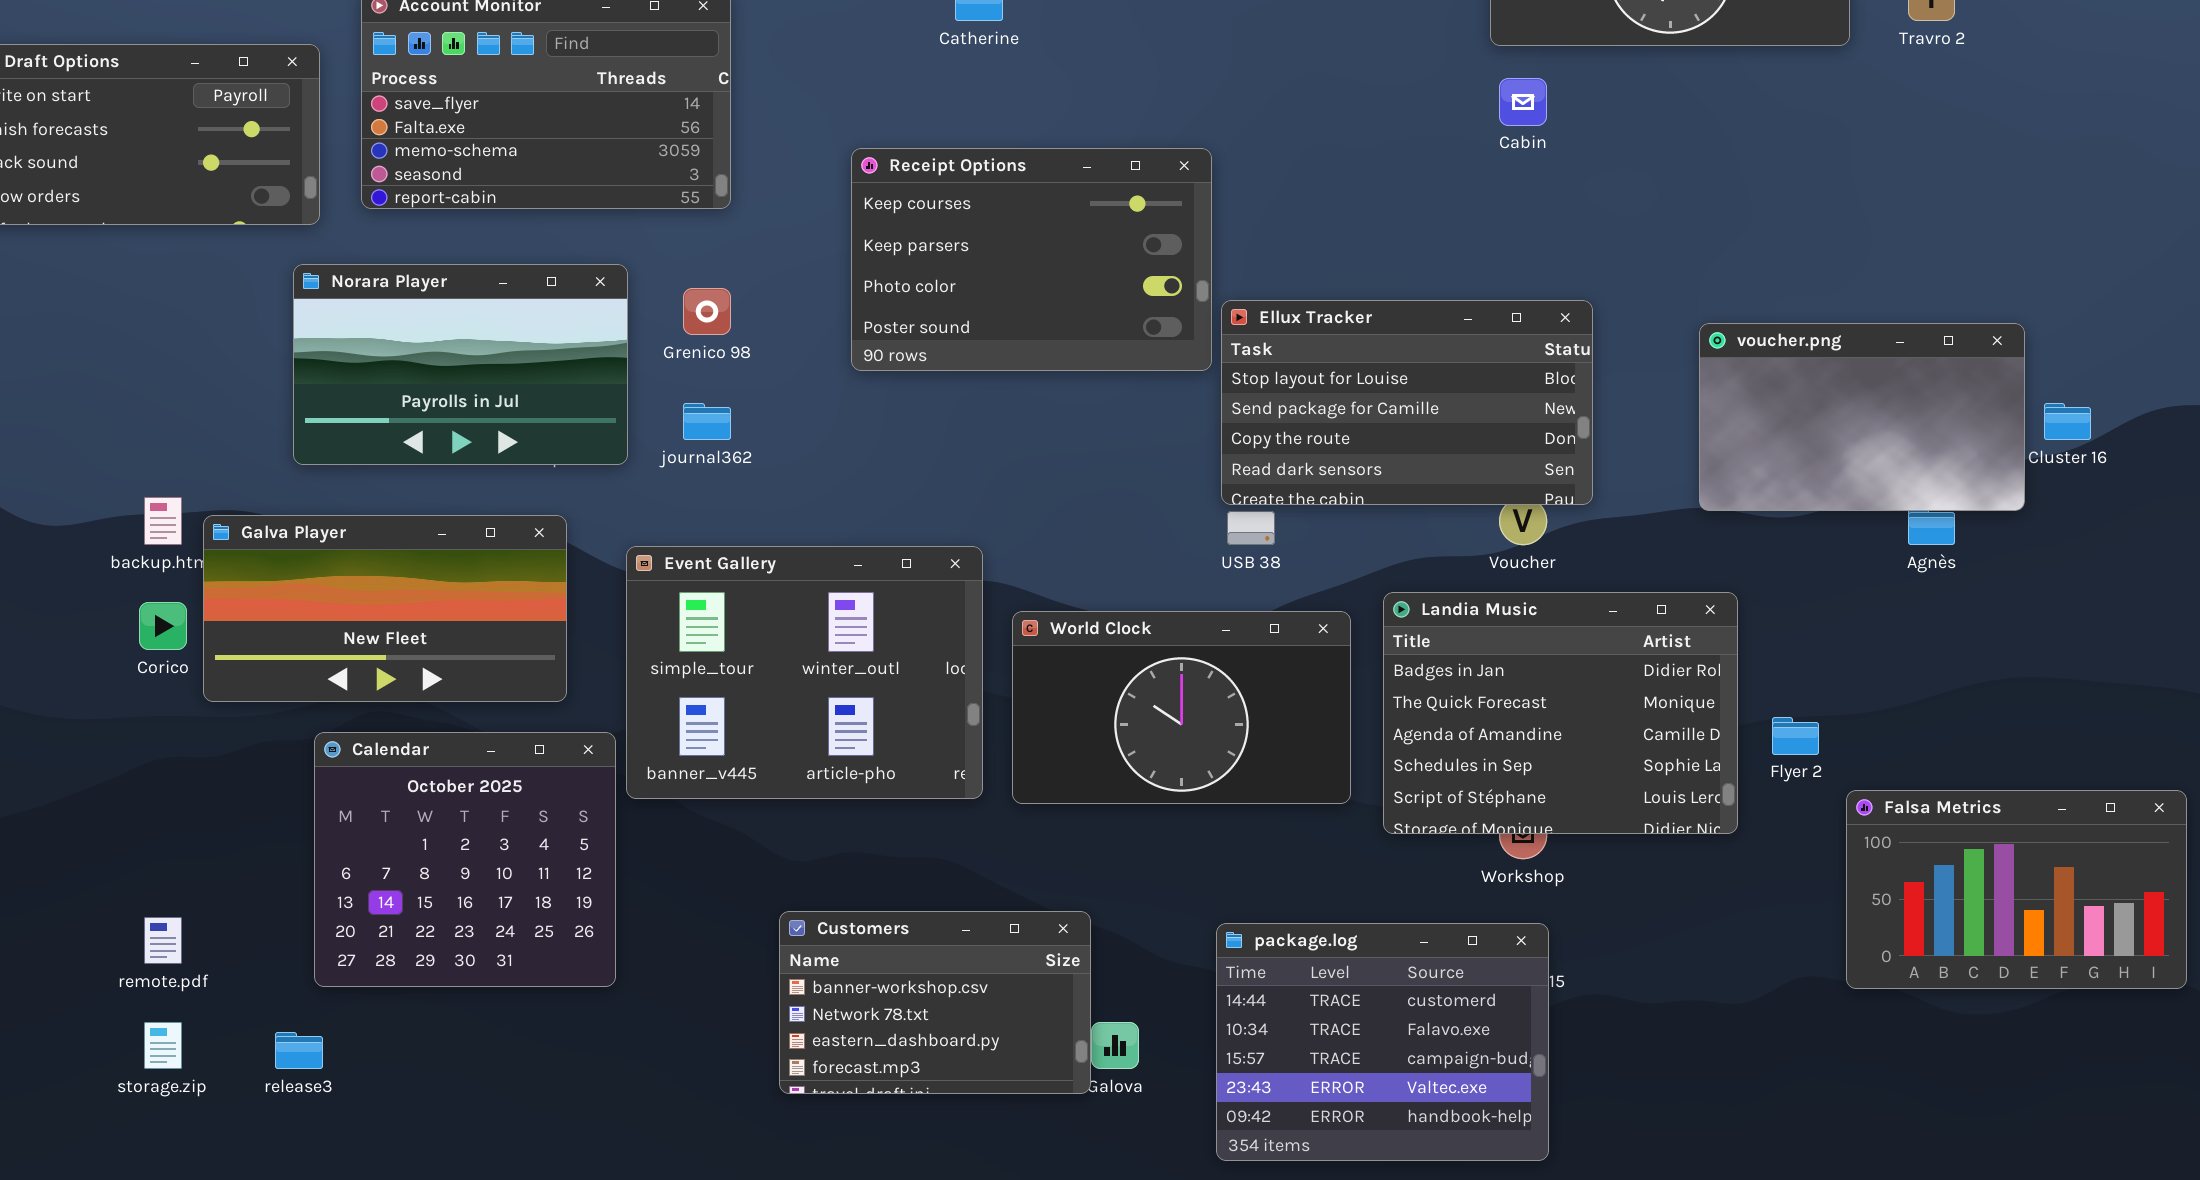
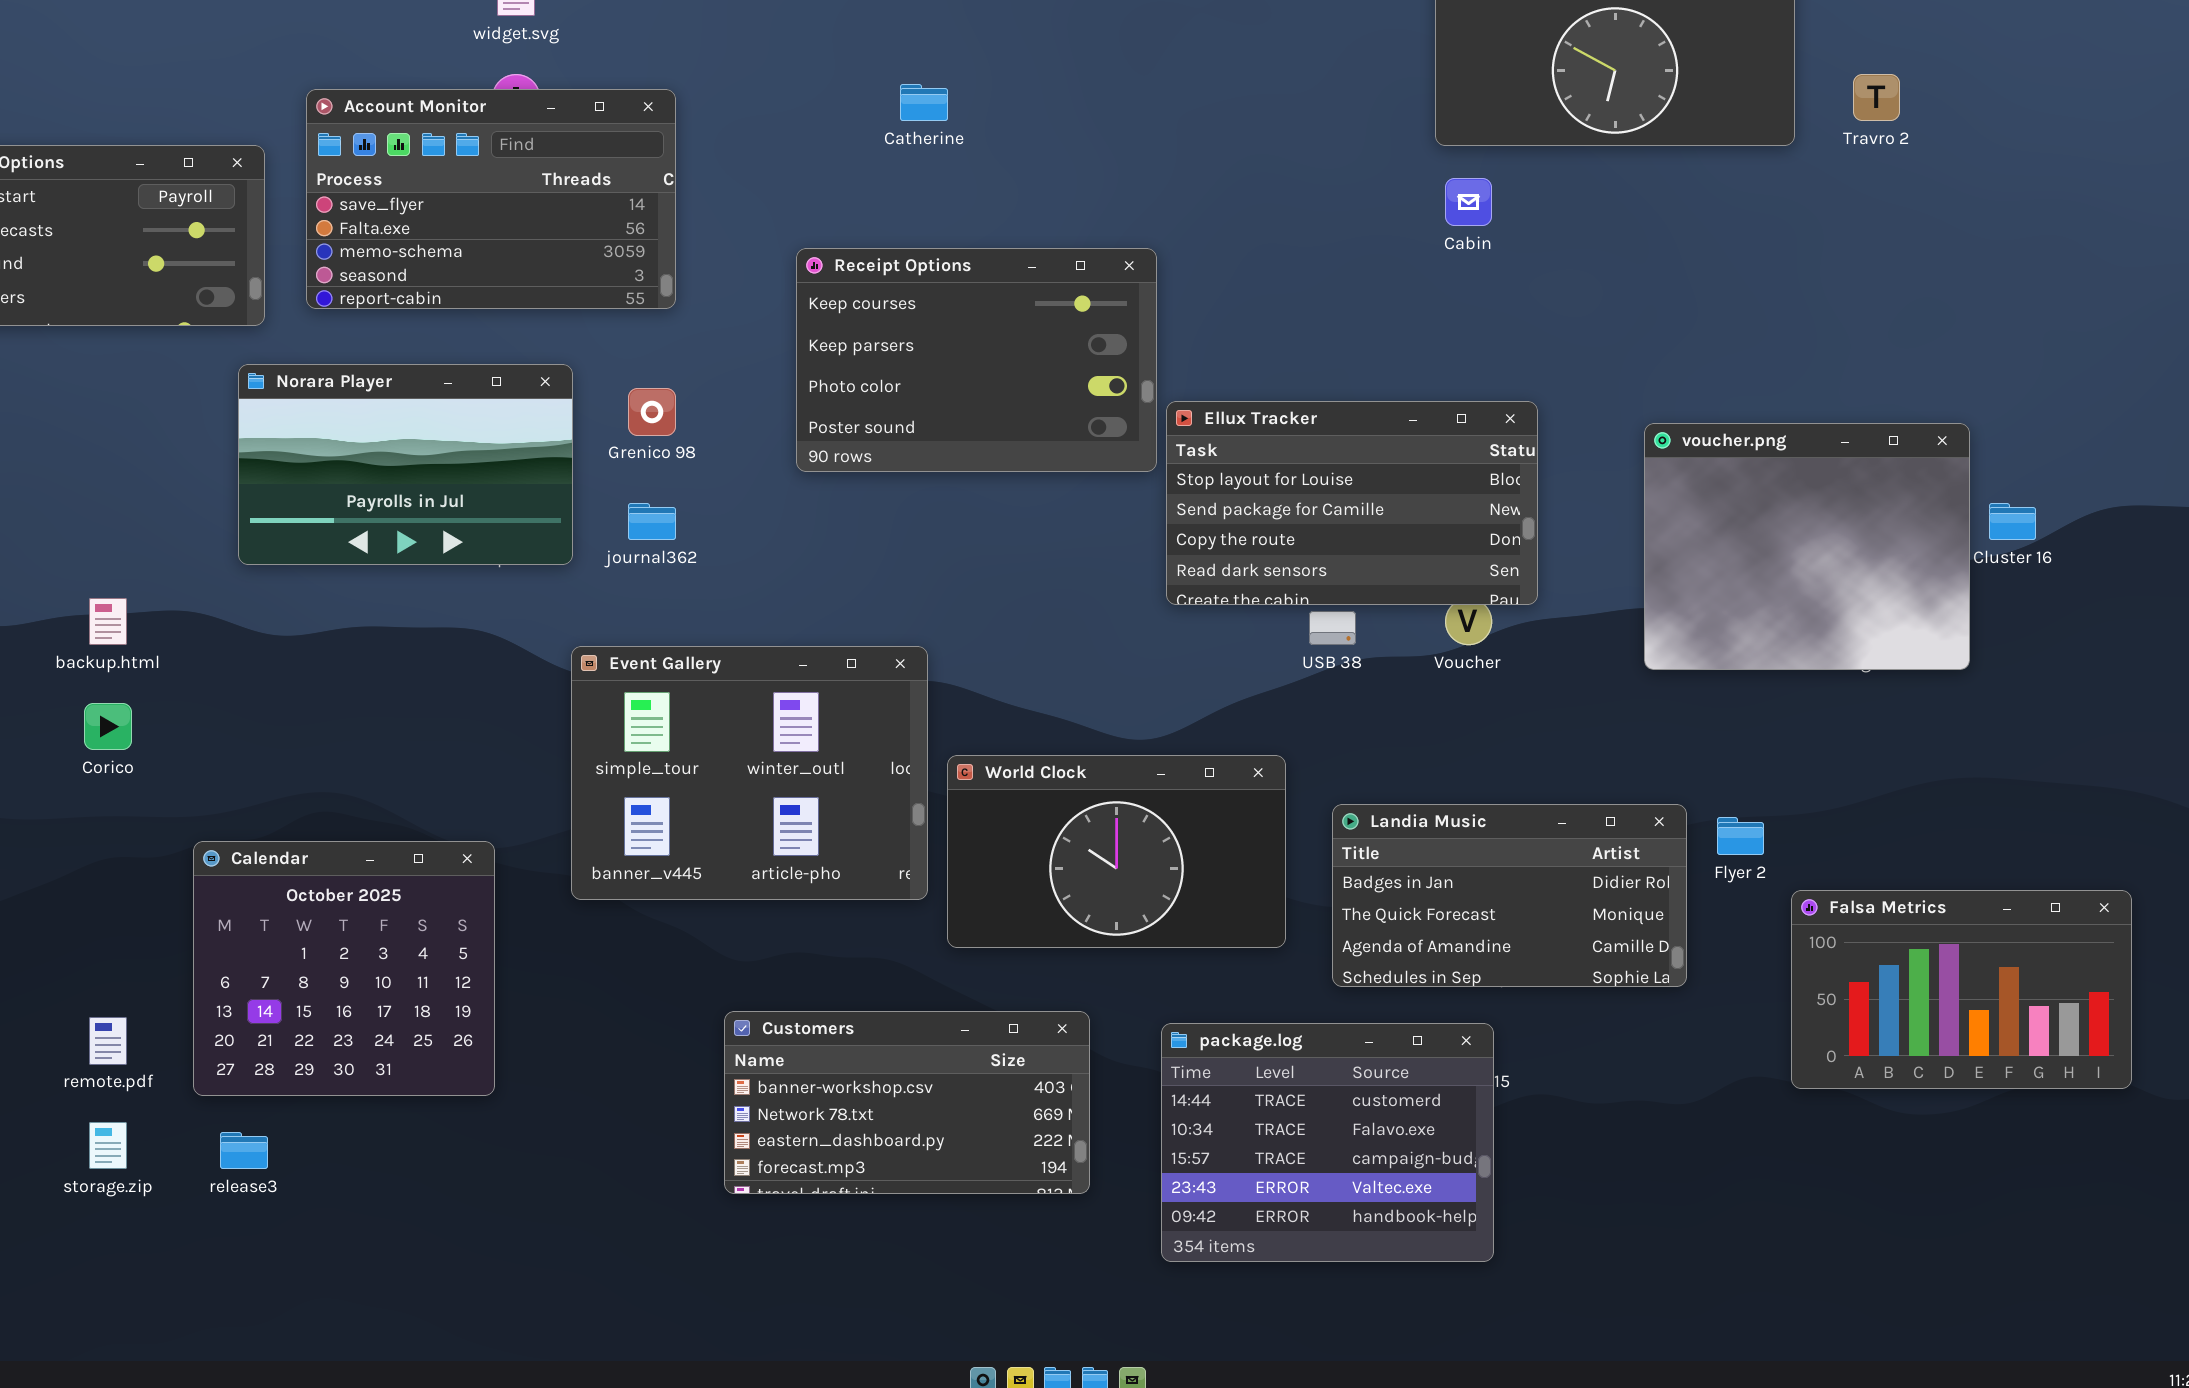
voucher.png: [1699,323,2025,511] -> [1644,423,1970,670], resized
USB 38: [1227,511,1275,545] -> [1309,611,1356,645], moved
Galva Player: [203,515,567,702] -> none, closed
Landia Music: [1383,592,1738,834] -> [1332,804,1687,987], moved, resized
World Clock: [1012,611,1351,804] -> [947,755,1286,948], moved
Calendar: [314,732,616,987] -> [193,841,495,1096], moved
Customers: [779,911,1091,1094] -> [724,1011,1090,1194], resized

